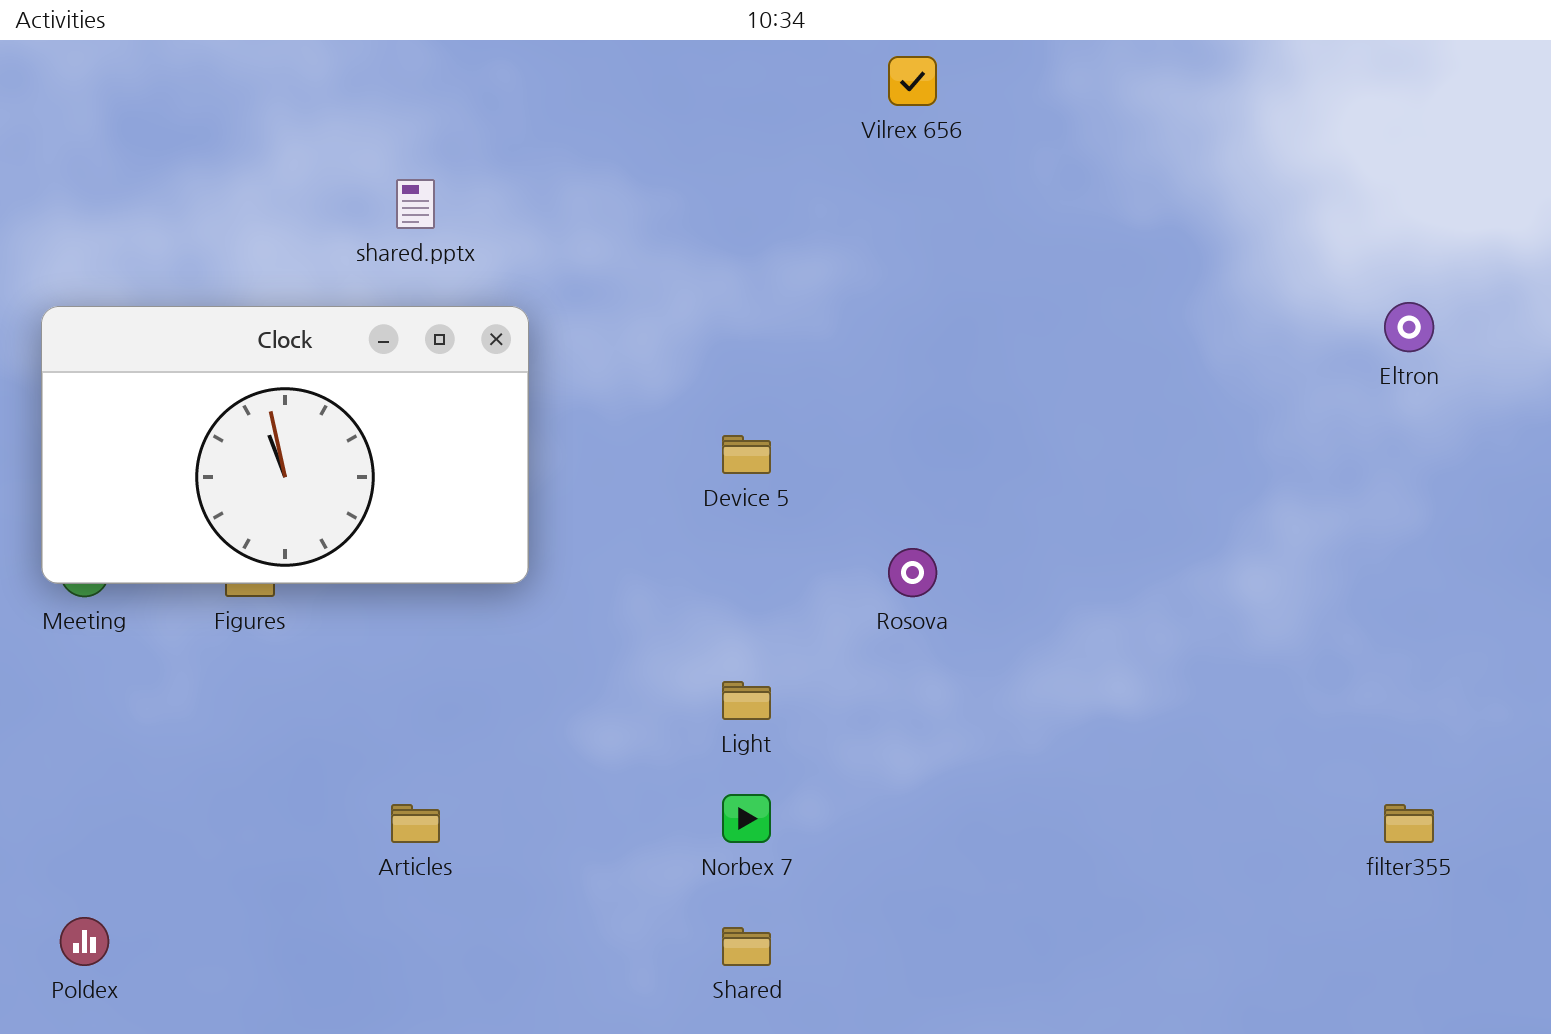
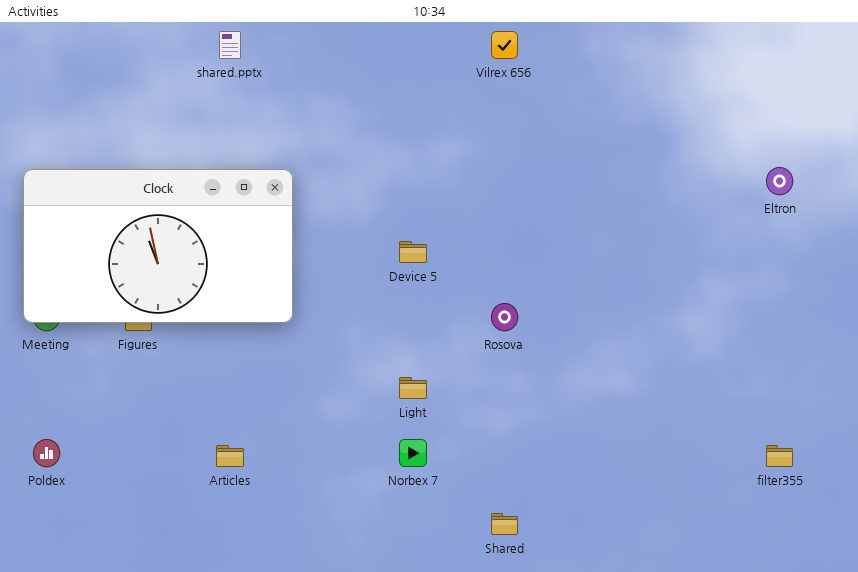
shared.pptx: [396,179,435,229] -> [219,31,241,59], moved
Poldex: [60,917,109,966] -> [33,439,60,467], moved
Shared: [722,927,771,966] -> [491,513,518,535], moved

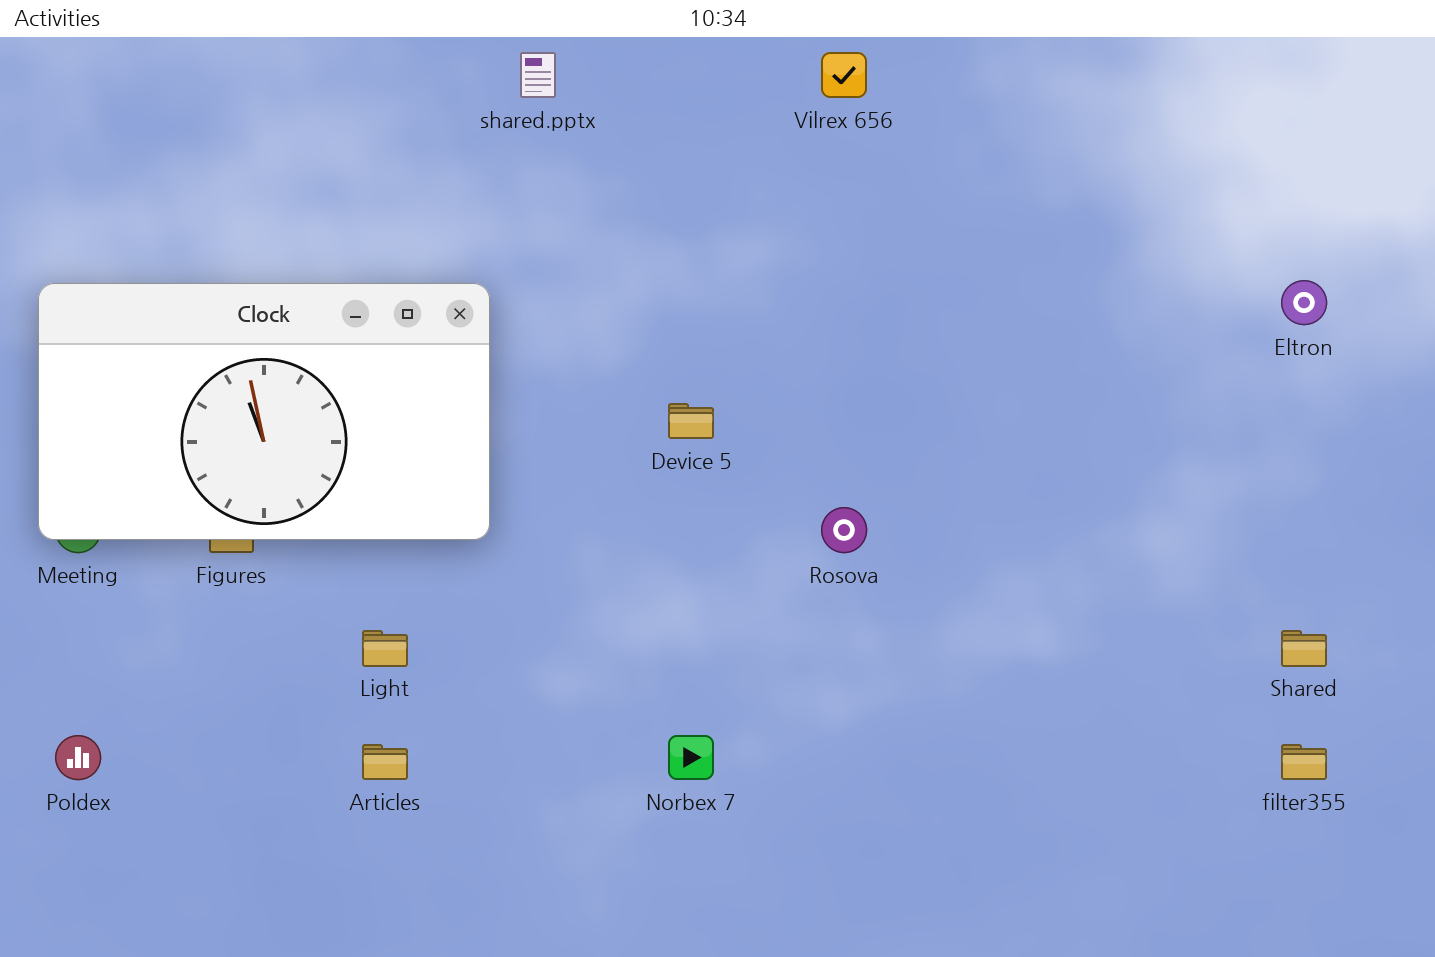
shared.pptx: [219,31,241,59] -> [520,52,556,98], moved
Light: [399,377,427,399] -> [362,630,408,667], moved
Shared: [491,513,518,535] -> [1281,630,1327,667], moved

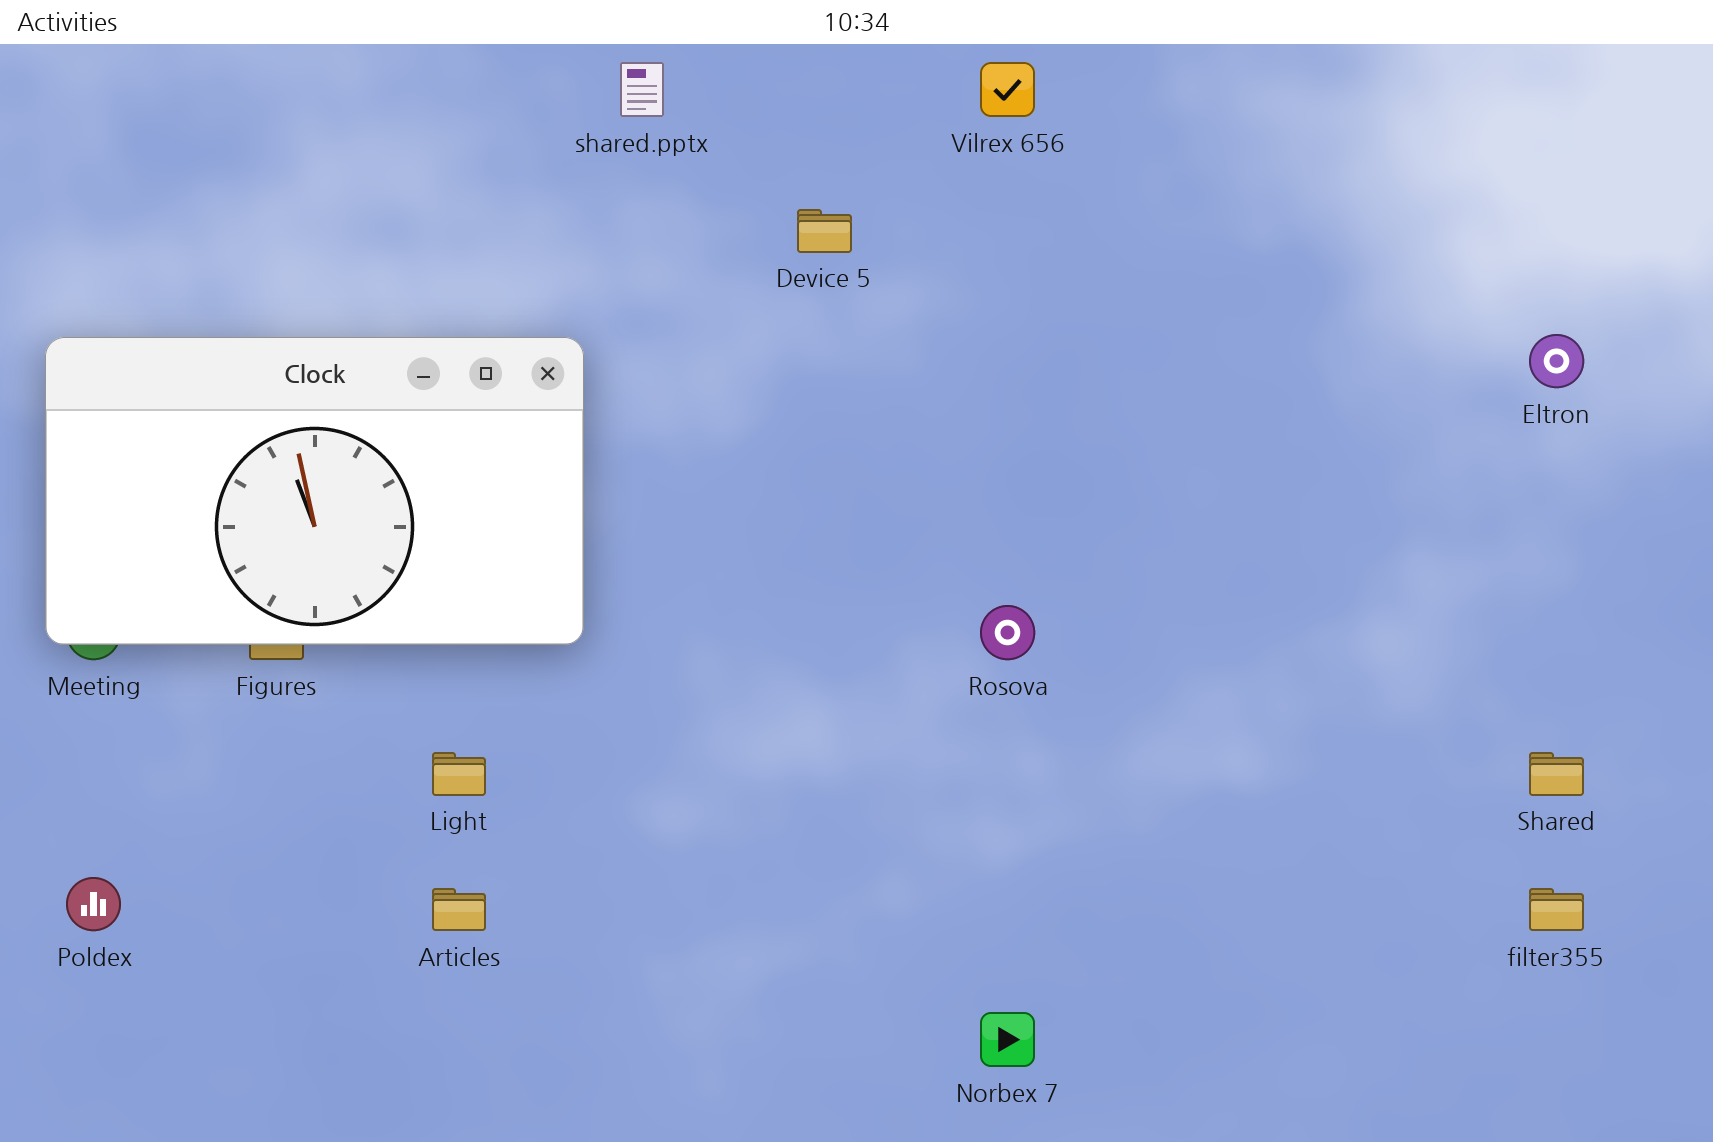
Device 5: [668,403,714,439] -> [797,209,852,253], moved
Norbex 7: [668,735,714,780] -> [980,1012,1035,1067], moved

